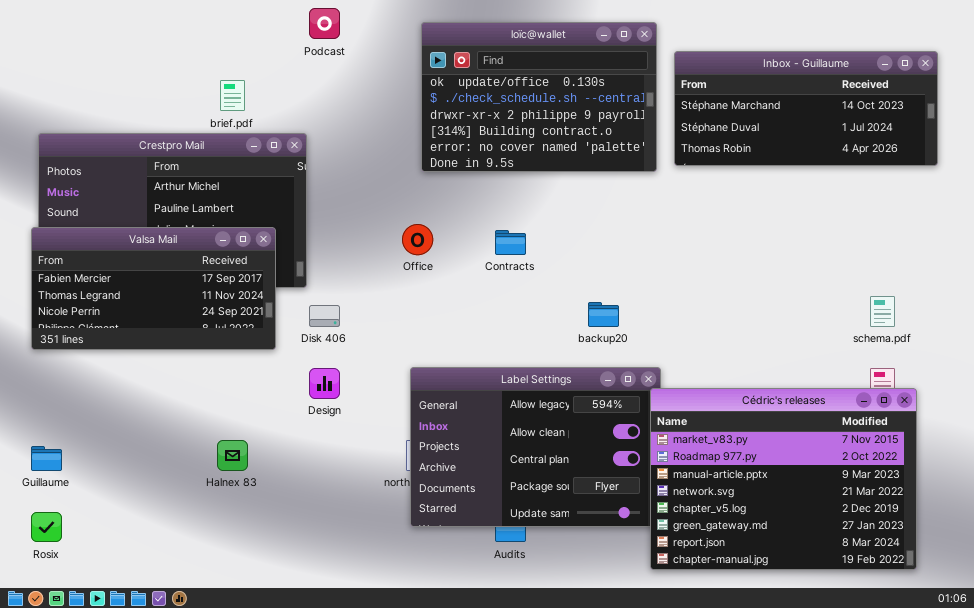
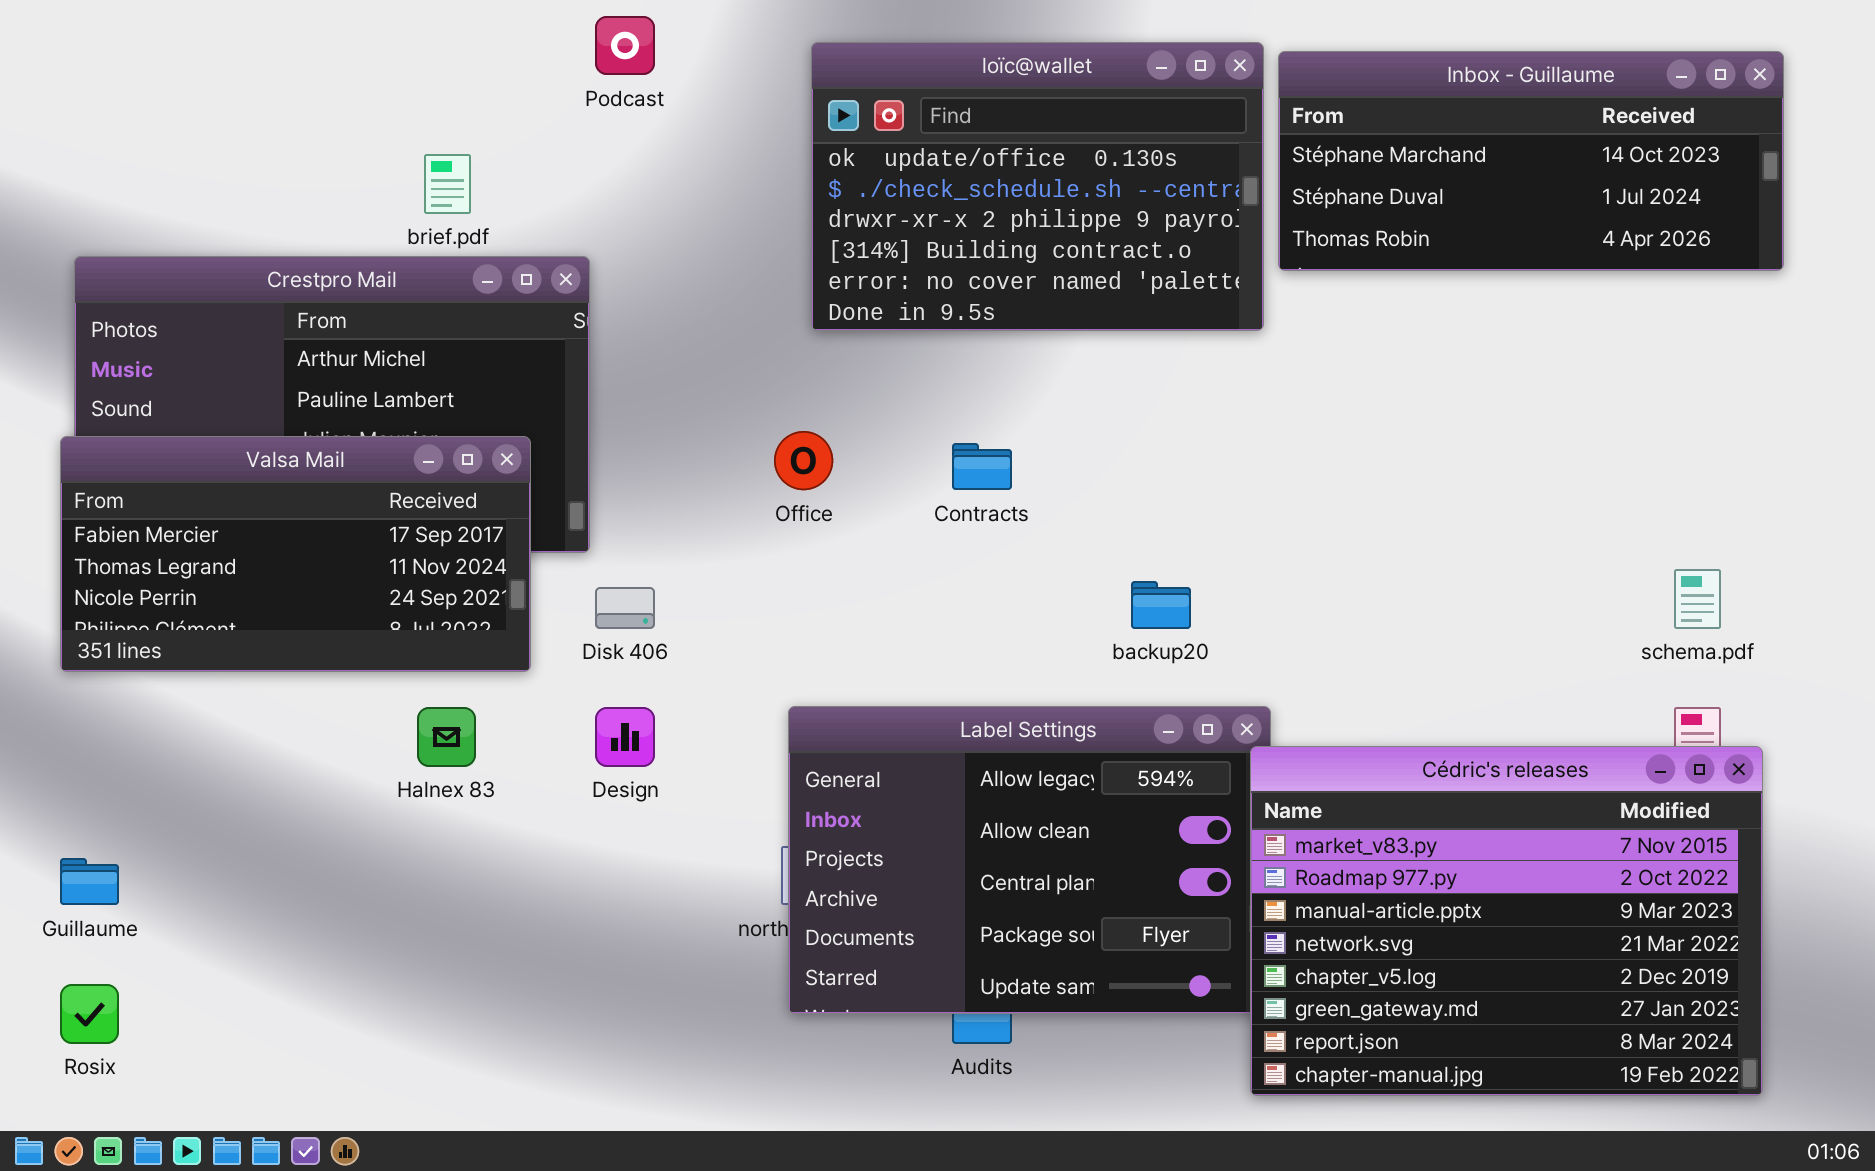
Inbox - Guillaume: [674,51,938,166] -> [1278,51,1784,271], moved
Halnex 83: [217,440,248,471] -> [417,707,476,767], moved

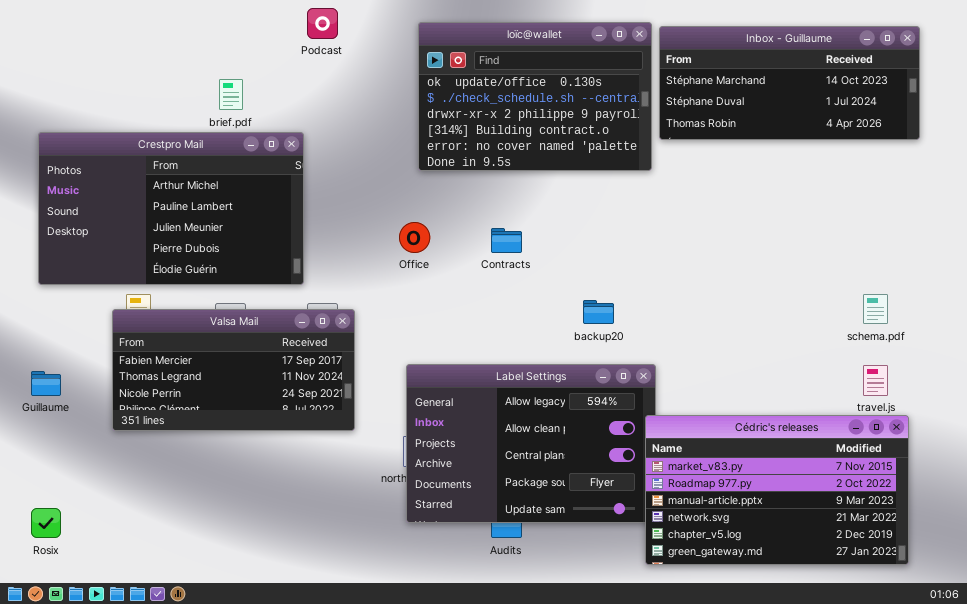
Valsa Mail: [60,436,531,672] -> [112,309,355,431], moved
Cédric's releases: [1250,746,1763,1096] -> [645,415,909,565], resized
Guillaume: [60,858,119,905] -> [31,371,61,396], moved

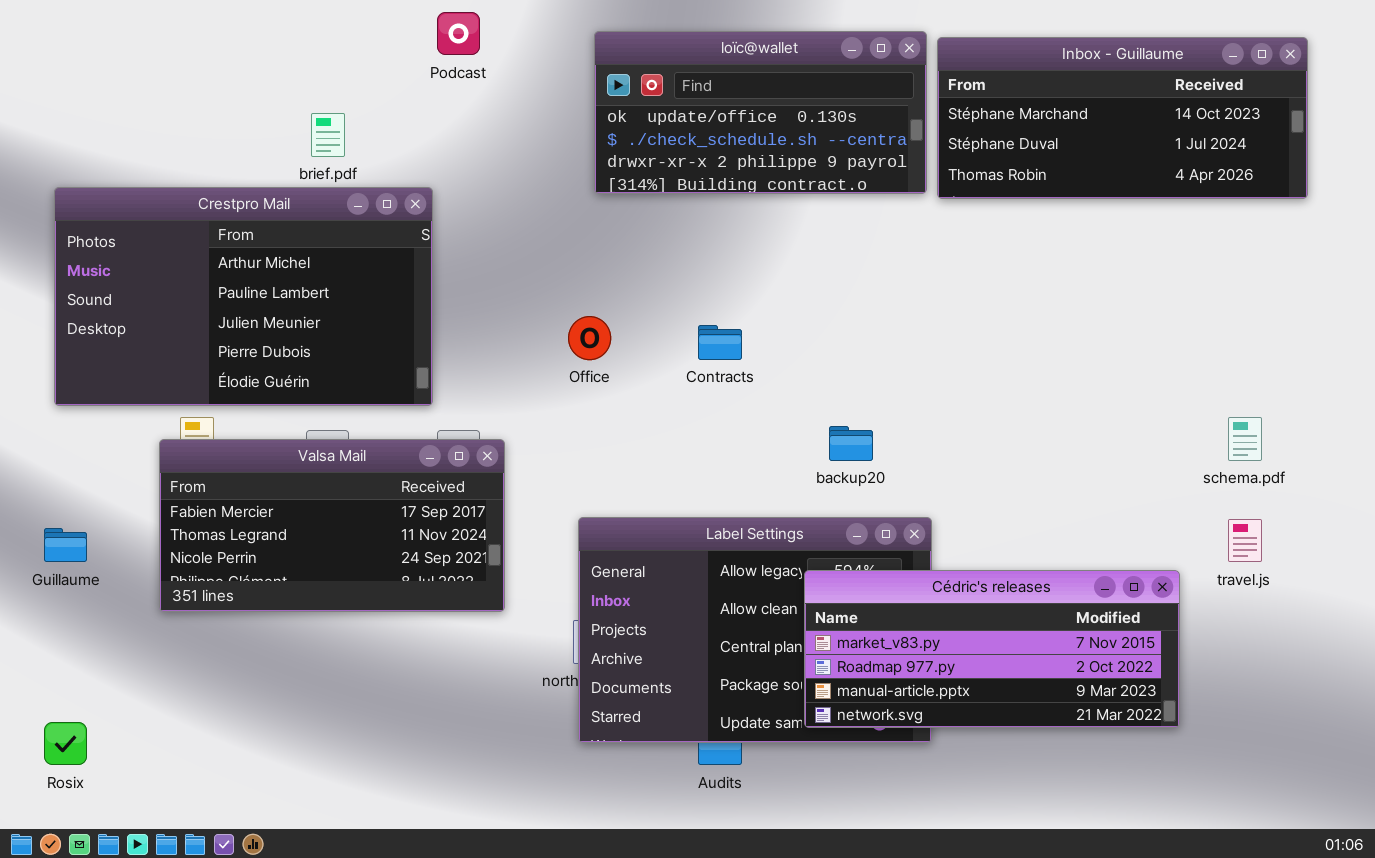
loïc@wallet: [418,22,652,171] -> [594,31,927,194], resized
Cédric's releases: [645,415,909,565] -> [804,570,1180,728], moved, resized

